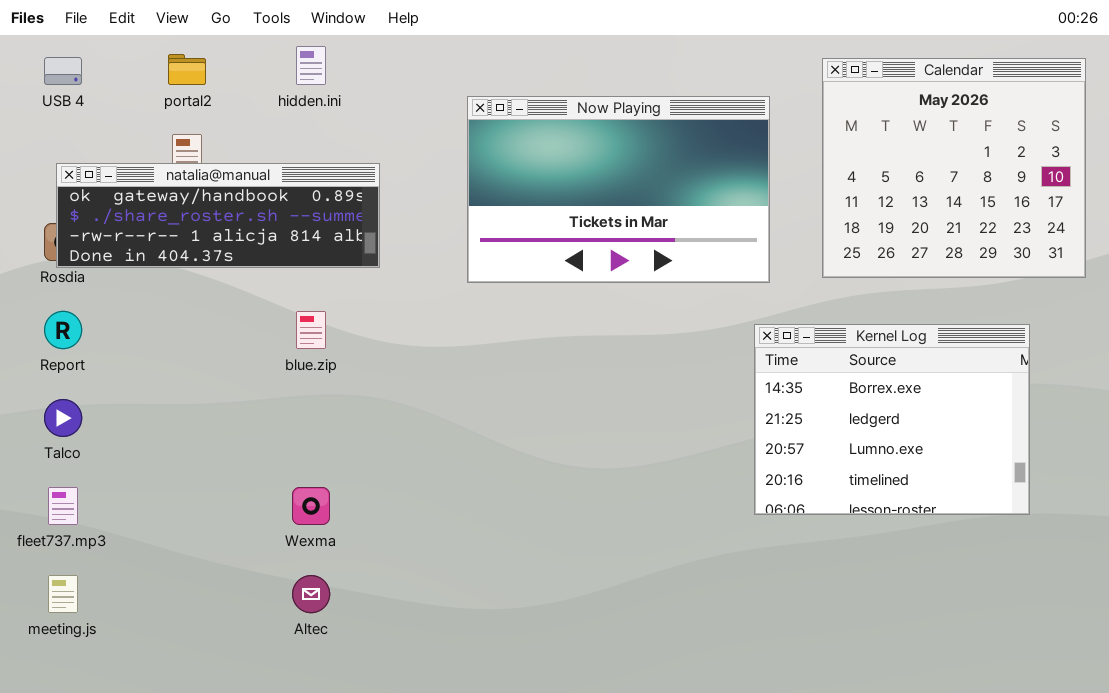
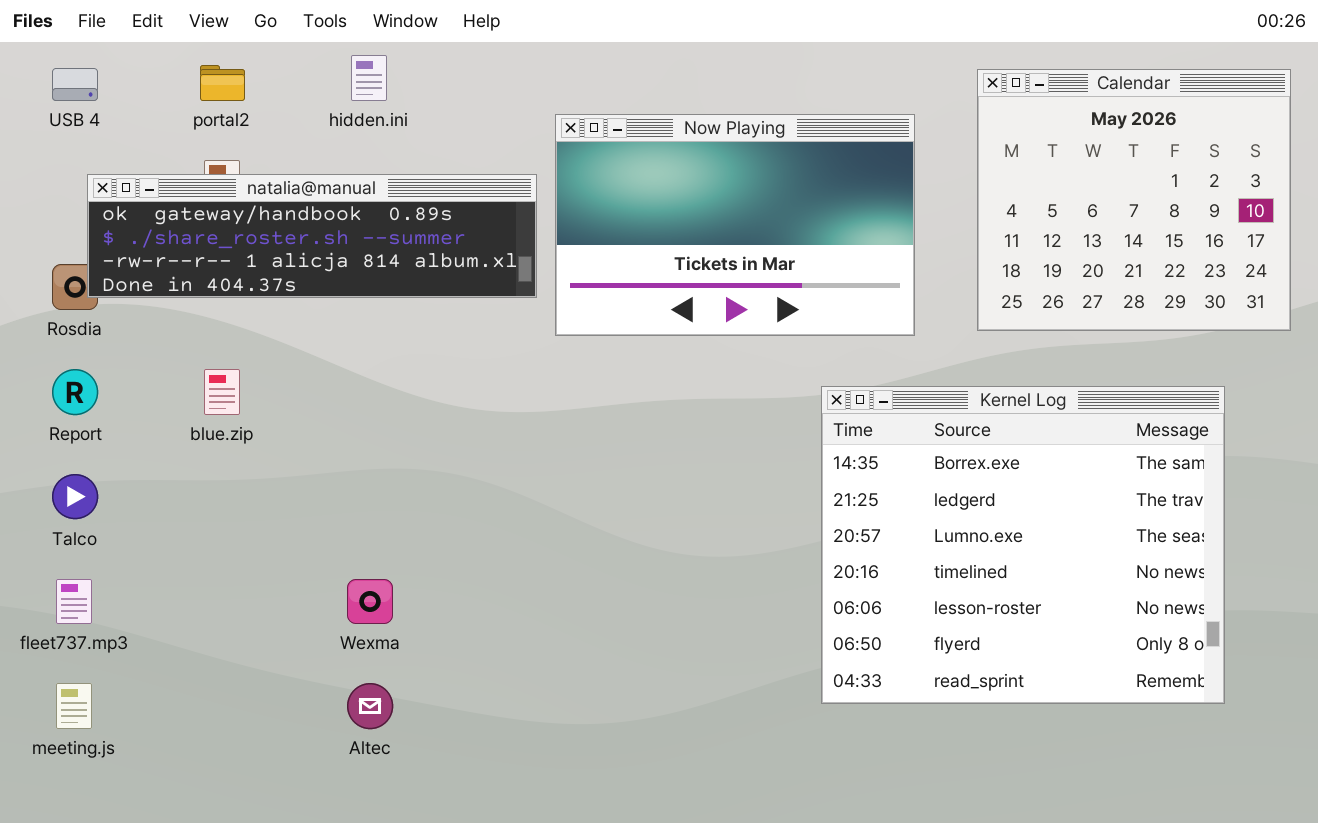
natalia@manual: [56,163,380,268] -> [87,174,537,298], moved, resized
blue.zip: [296,311,326,349] -> [204,369,240,415], moved
Kernel Log: [754,324,1030,515] -> [821,386,1225,704], resized

